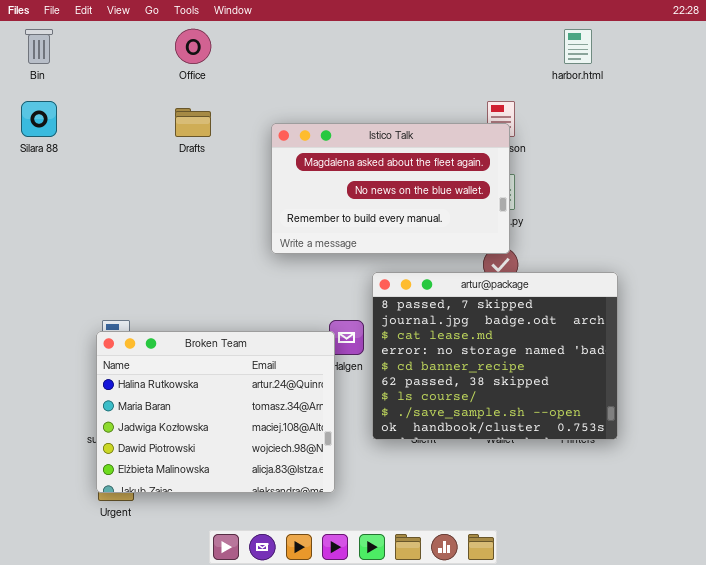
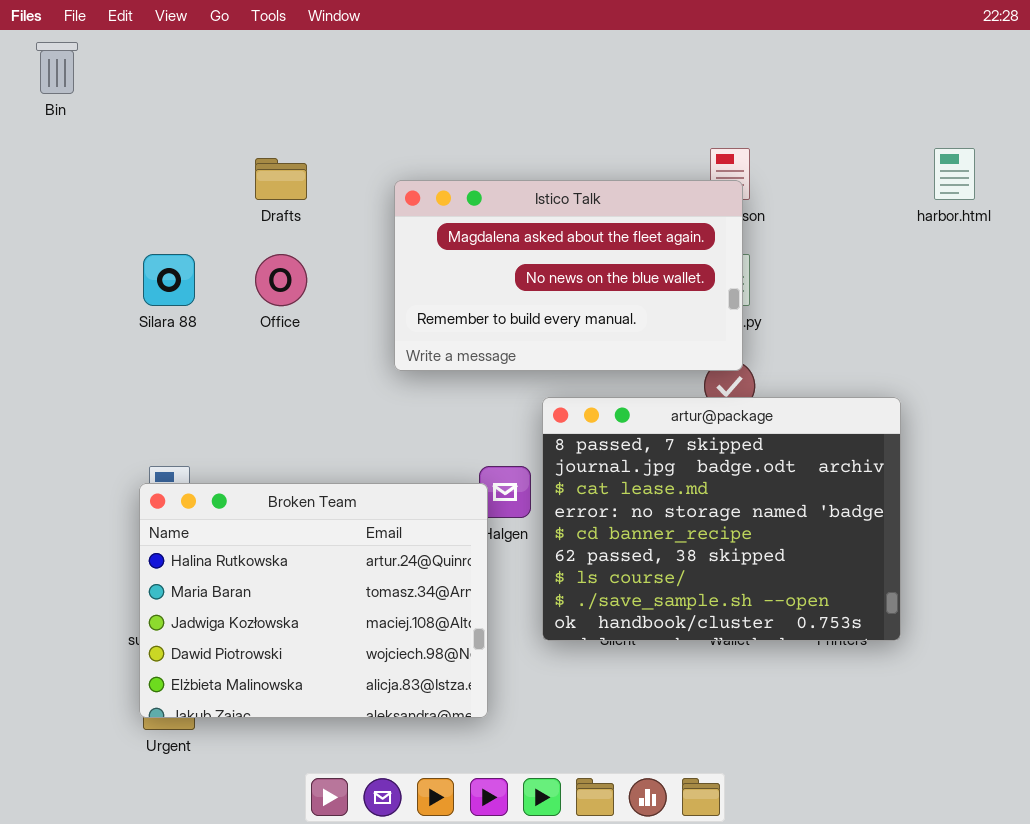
Office: [175,29,211,64] -> [255,254,307,306], moved
harbor.html: [564,29,592,64] -> [934,148,975,200], moved
Silara 88: [21,101,57,137] -> [143,254,195,306], moved

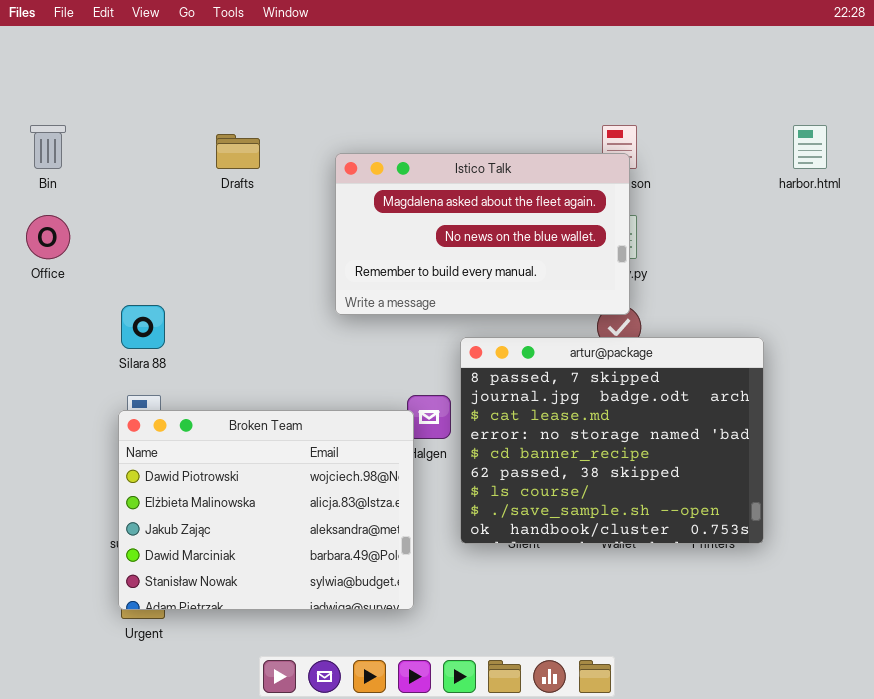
Bin: [36,42,78,94] -> [30,125,66,169], moved
Silara 88: [143,254,195,306] -> [121,305,165,349], moved
Office: [255,254,307,306] -> [26,215,70,259], moved
Broken Team: [139,483,488,718] -> [118,410,414,610], scrolled down 3 rows

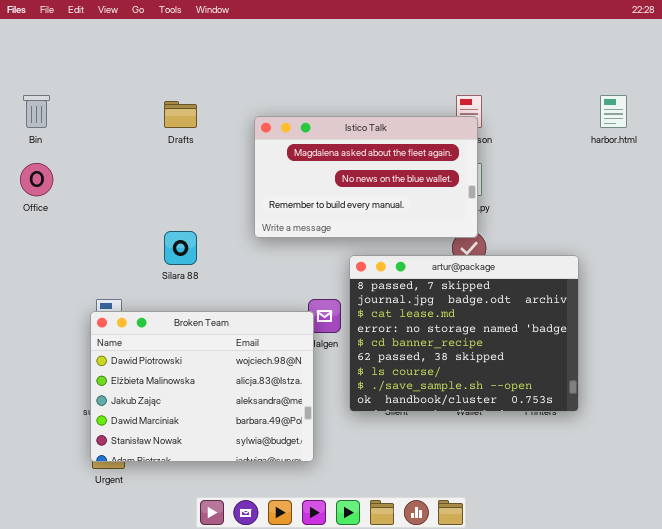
Silara 88: [121,305,165,349] -> [164,231,197,265], moved

